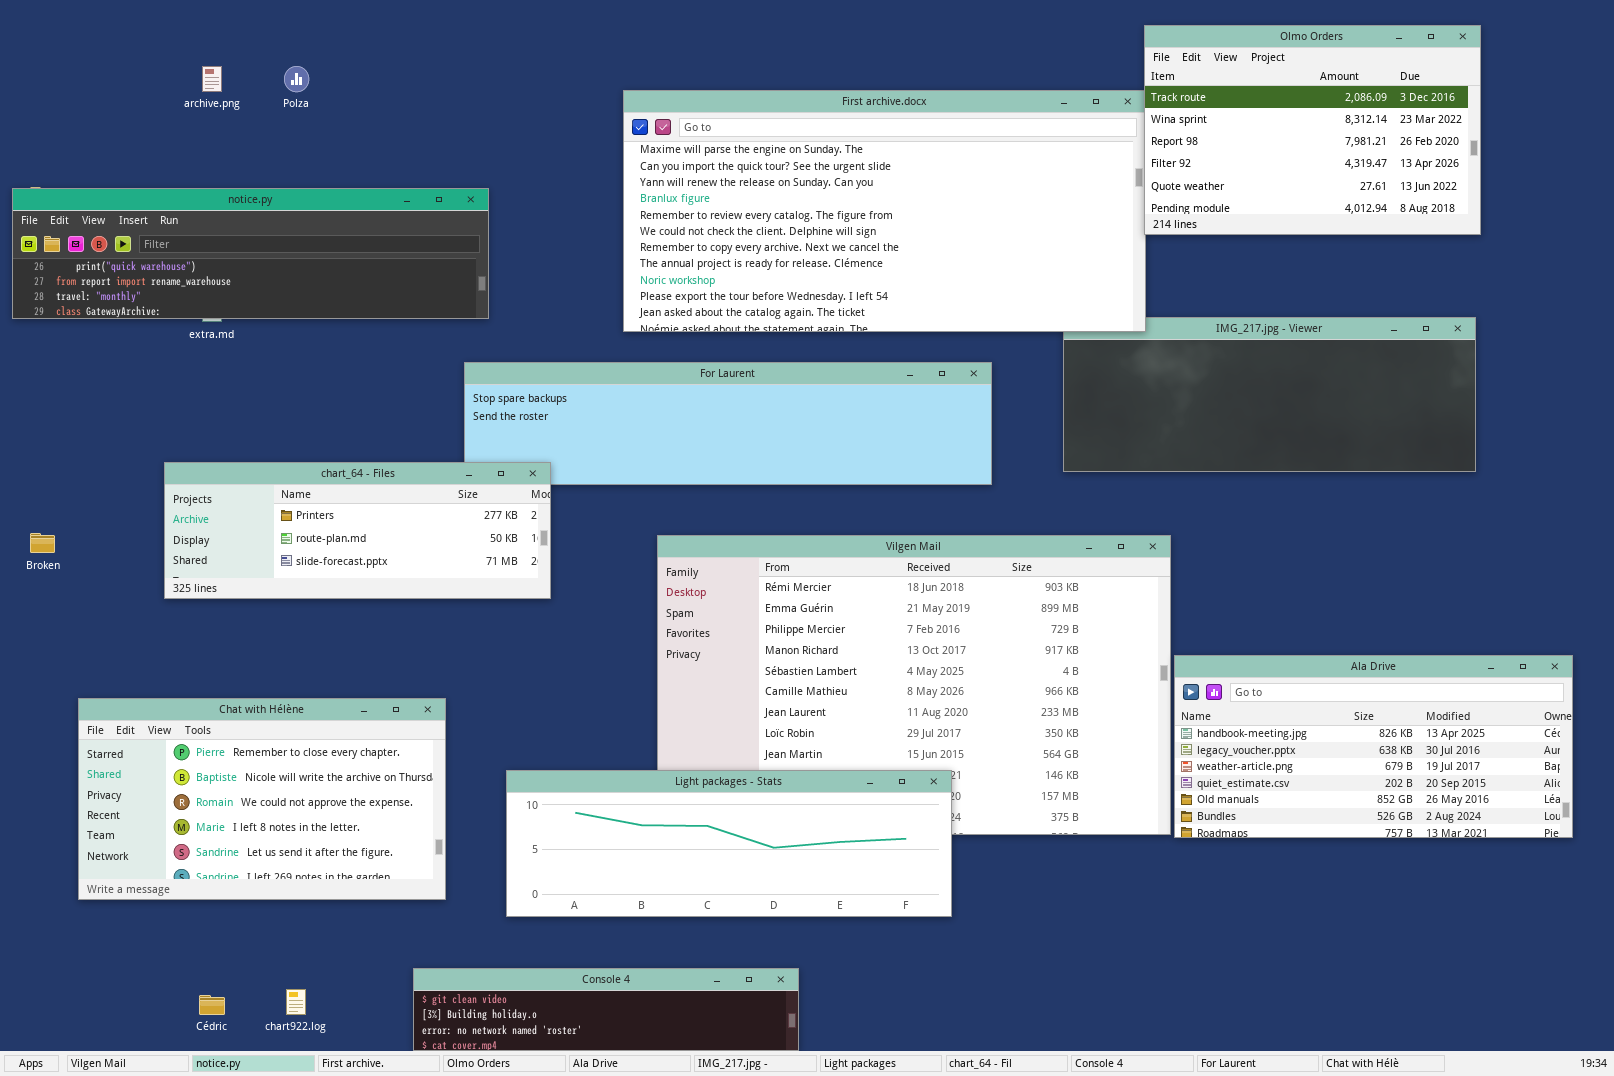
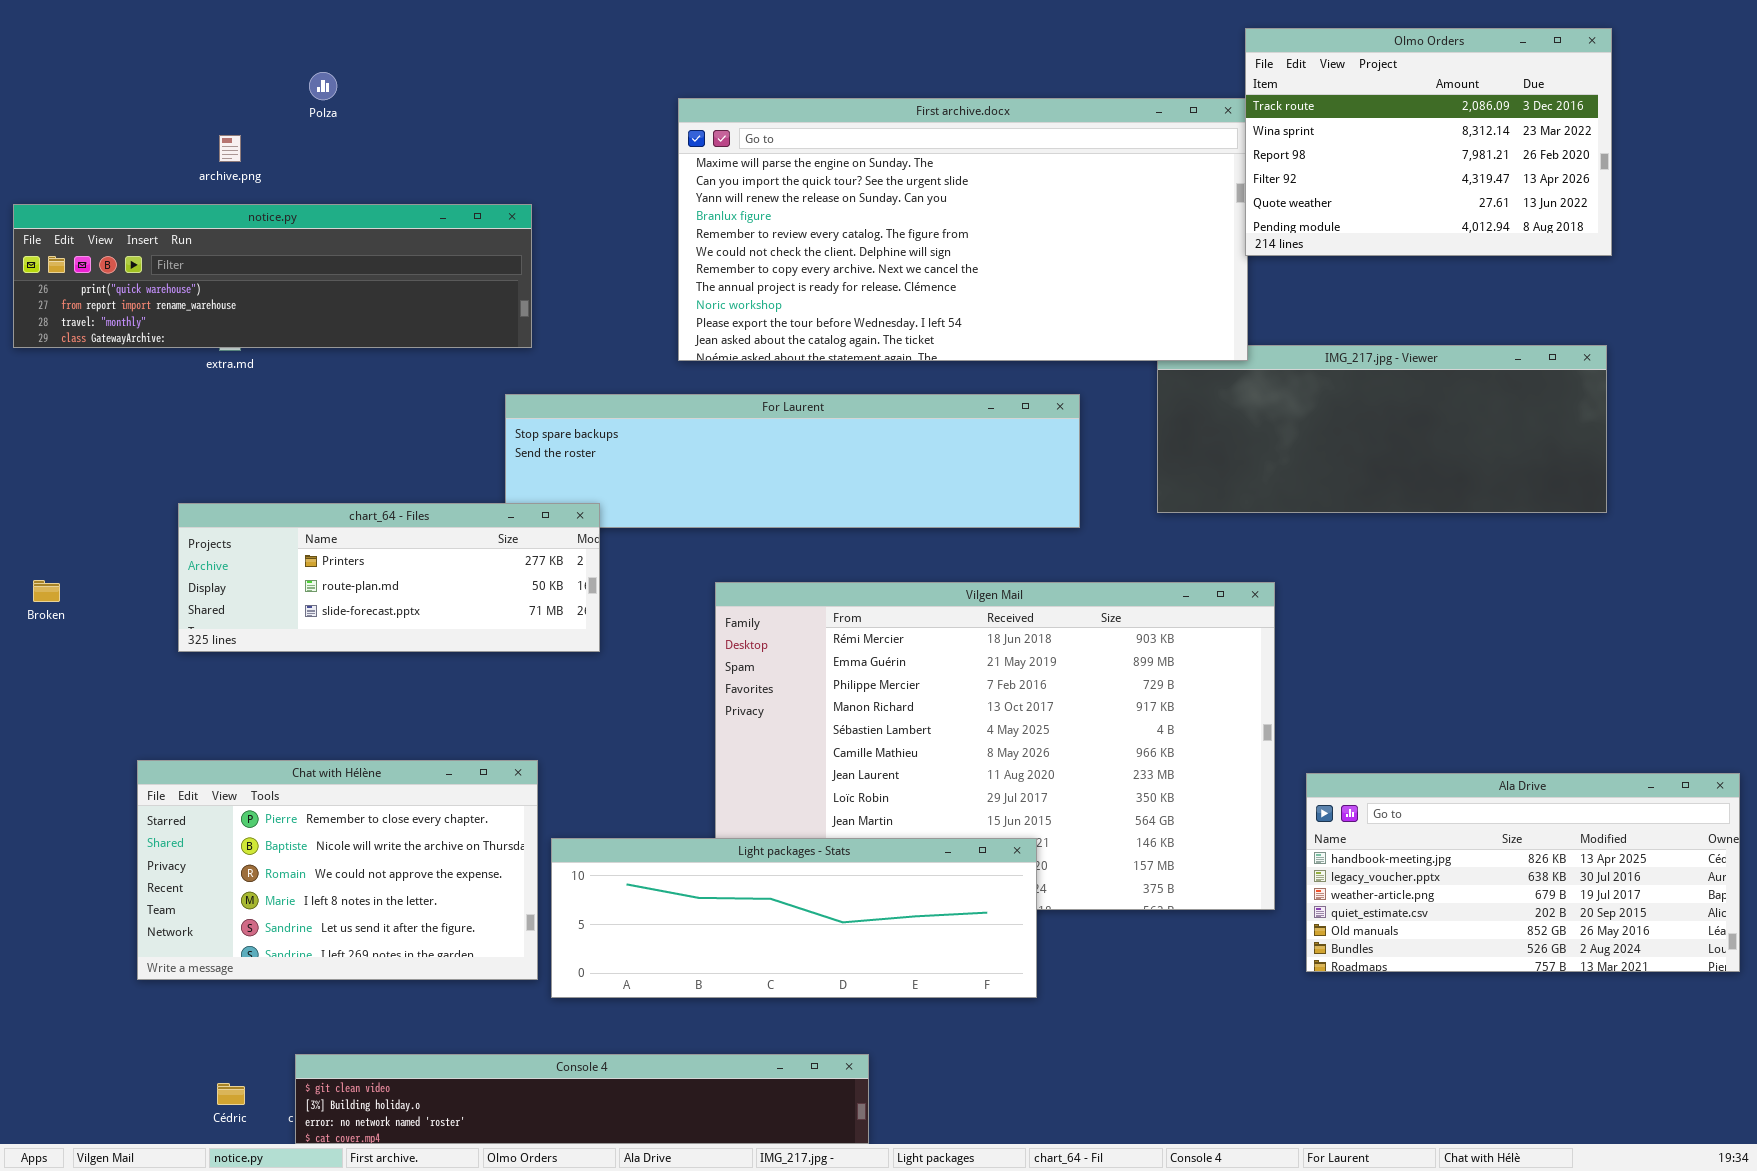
archive.png: [202,66,222,92] -> [219,135,241,162], moved
Ala Drive: [1174,655,1573,838] -> [1306,773,1740,972], moved
Chat with Hélène: [78,698,446,900] -> [137,760,538,980], moved
Console 4: [413,968,799,1051] -> [295,1054,869,1144], resized

